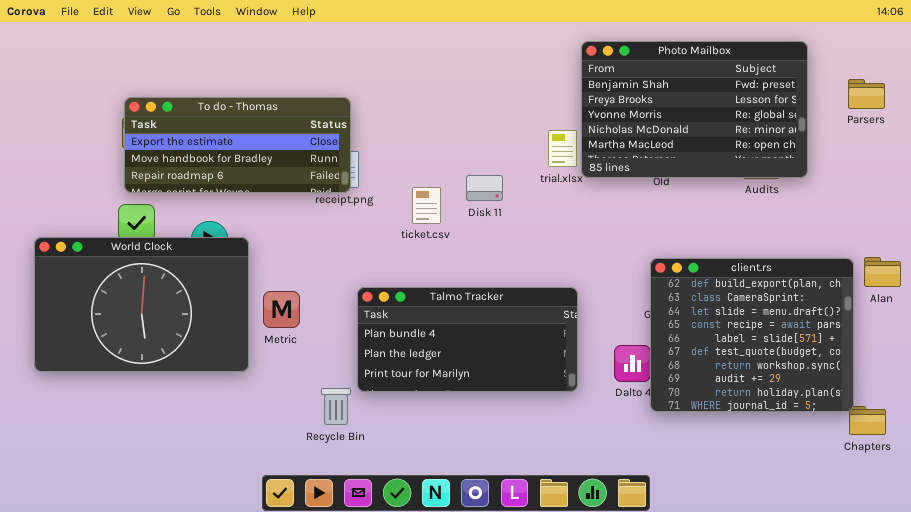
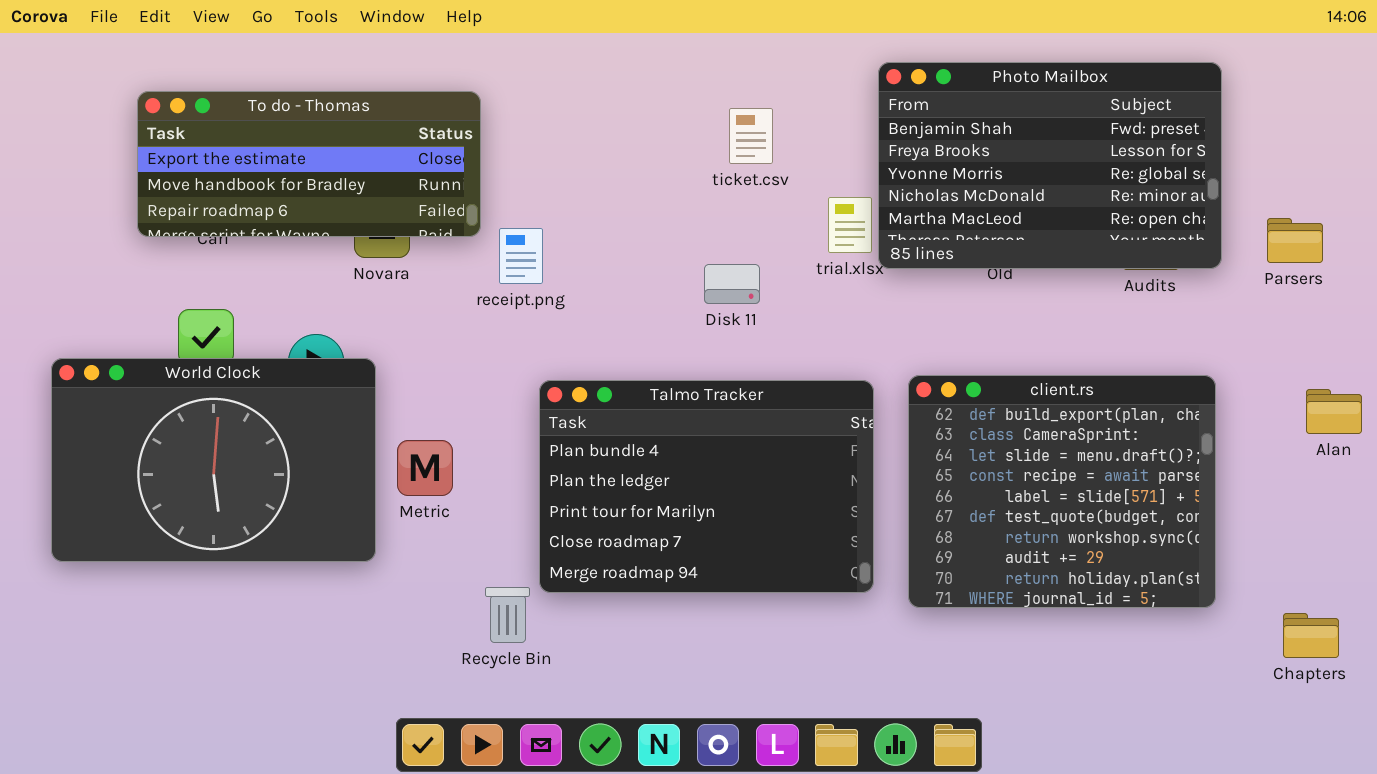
Parsers: [848,79,885,109] -> [1267,218,1323,263], moved
To do - Thomas: [124,97,351,193] -> [137,91,481,237], moved
ticket.csv: [412,187,441,224] -> [729,108,773,164], moved
client.rs: [650,258,854,412] -> [908,375,1216,608], moved
Talmo Tracker: [357,287,578,392] -> [539,380,874,593], resized

